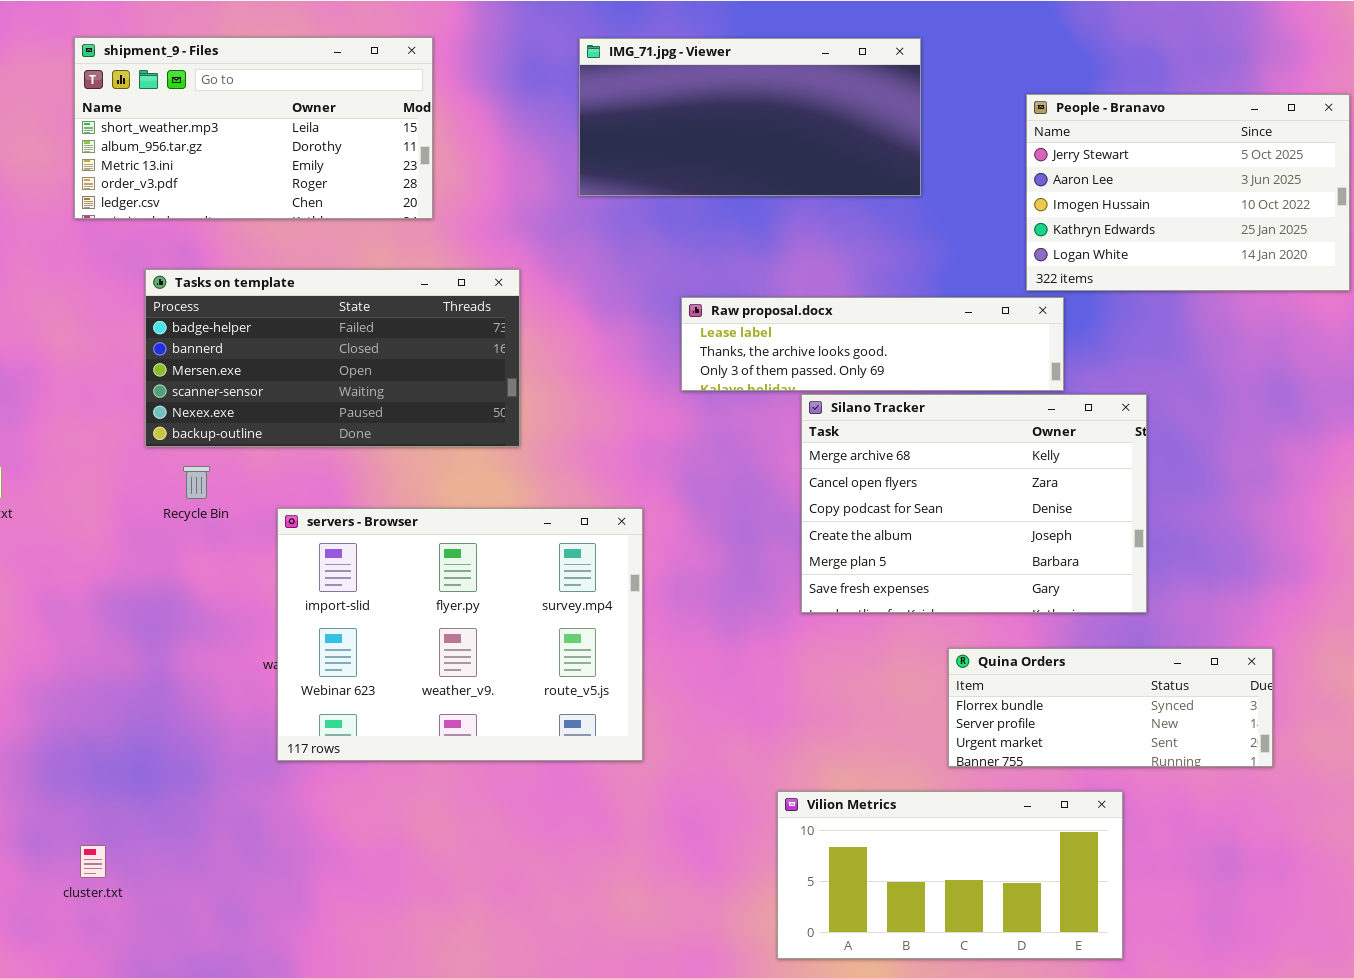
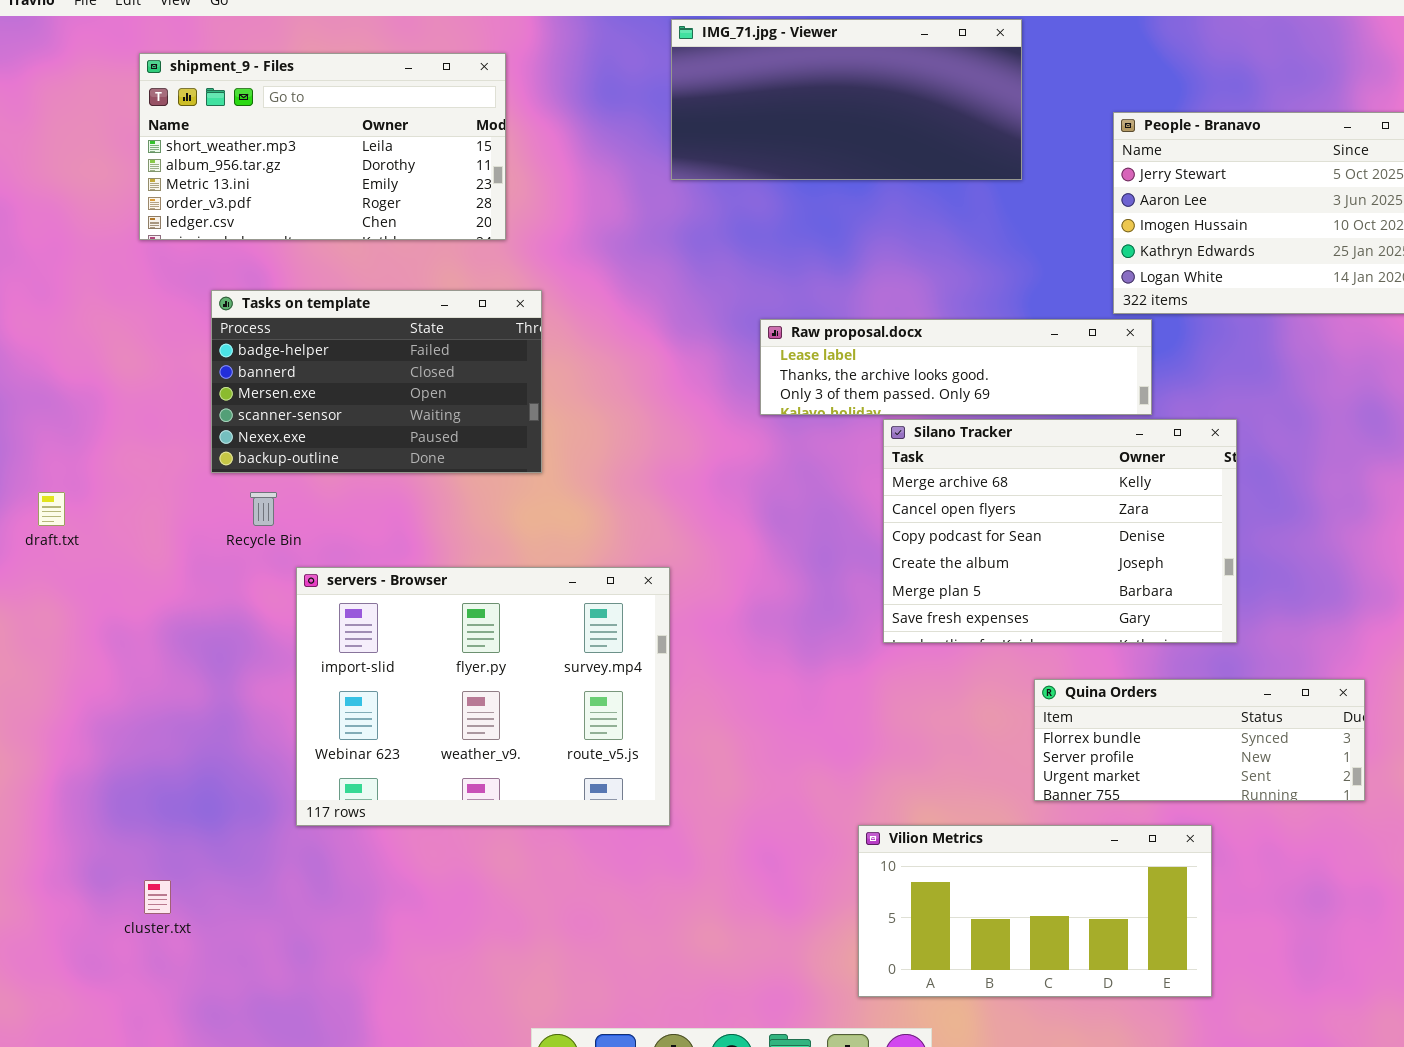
IMG_71.jpg - Viewer: [579,38,921,196] -> [671,19,1022,180], moved
Tasks on template: [145,269,520,447] -> [211,290,542,473], resized
servers - Browser: [277,508,643,761] -> [296,567,670,826], moved

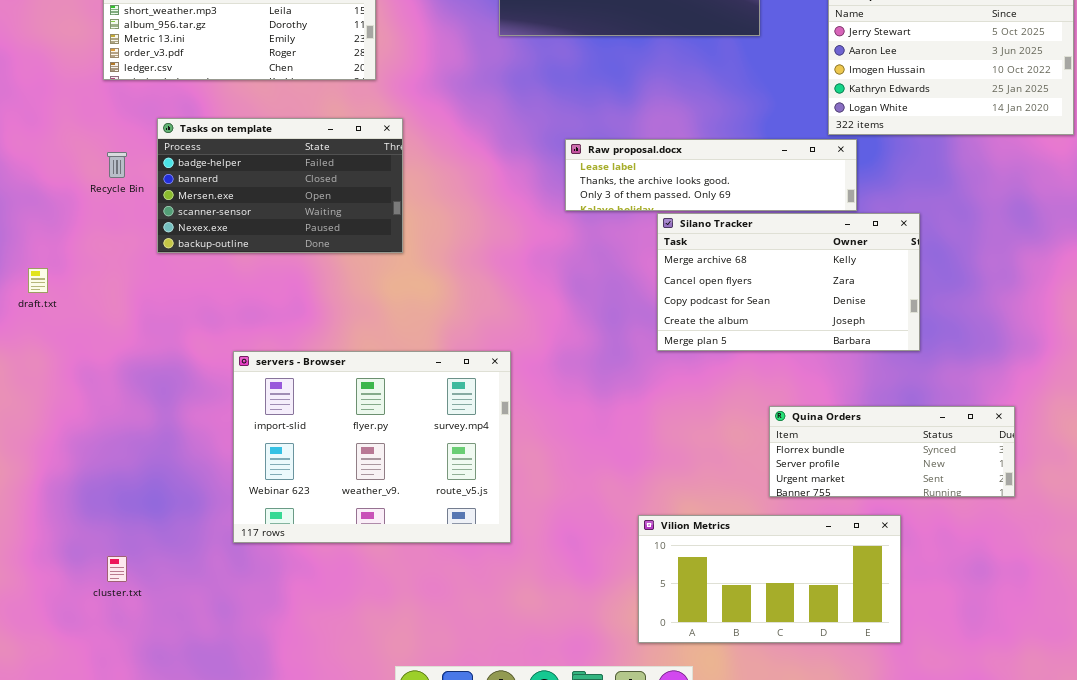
Silano Tracker: [883,419,1237,643] -> [657,213,920,351], resized
Recycle Bin: [250,492,277,526] -> [107,152,127,178], moved
servers - Browser: [296,567,670,826] -> [233,351,511,543], moved

